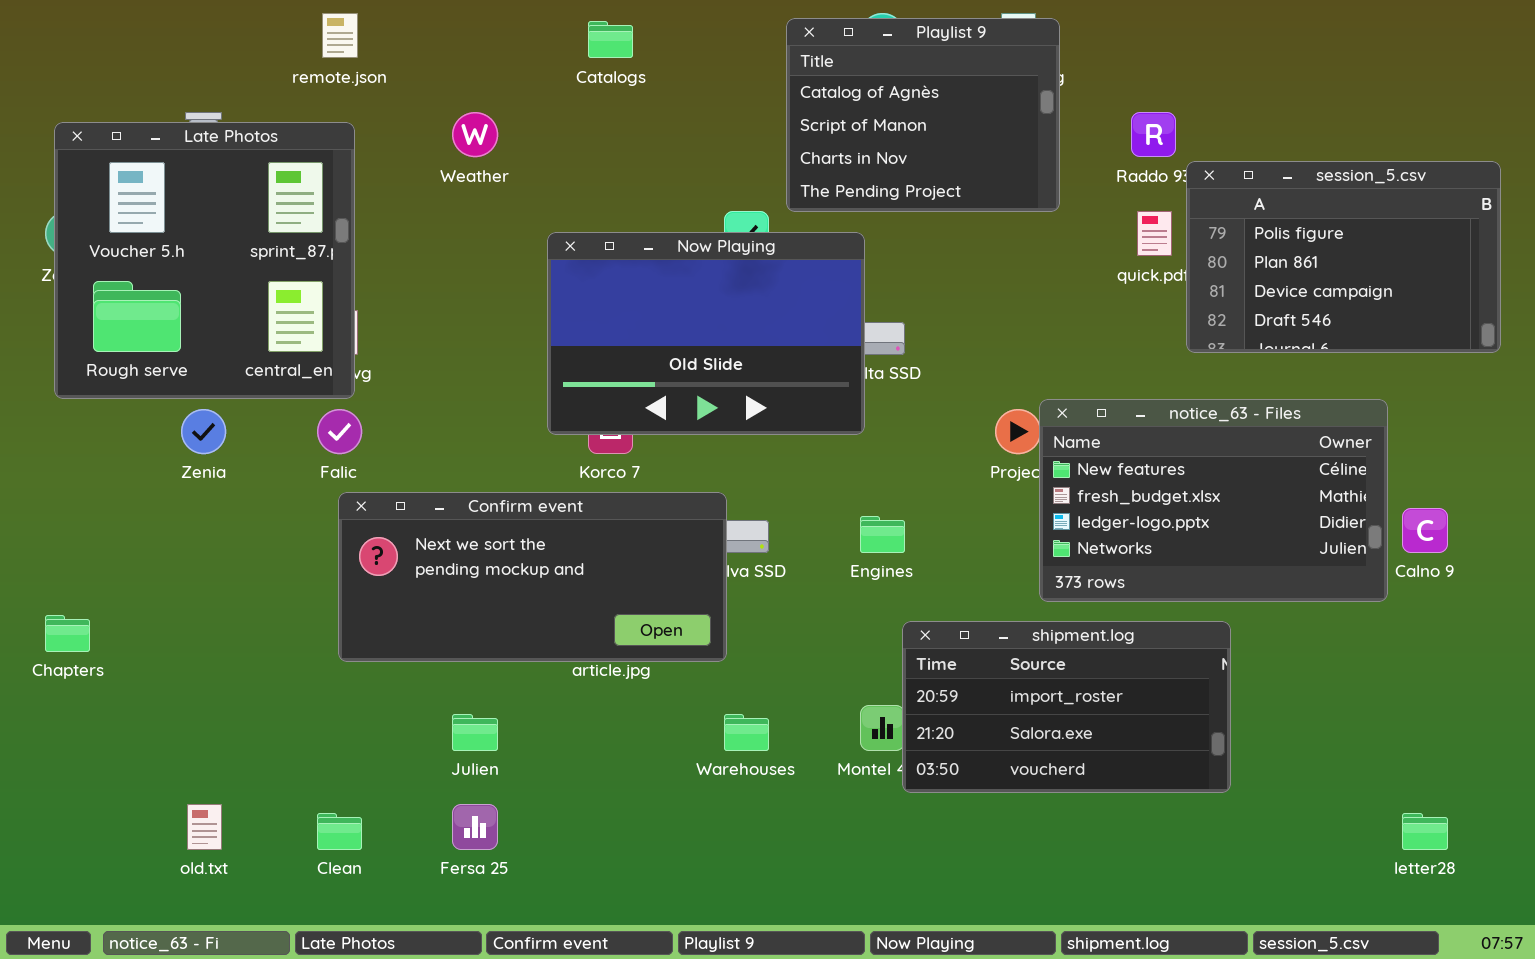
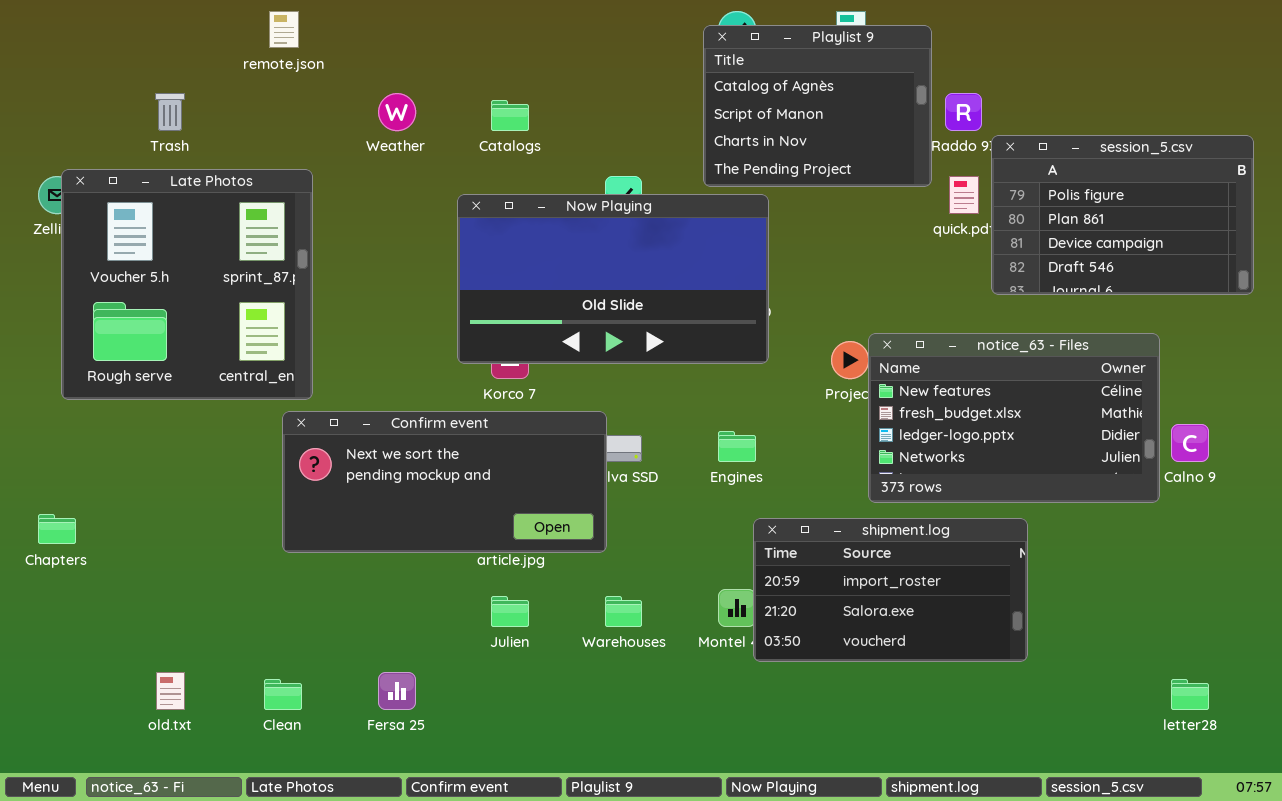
Playlist 9: [786,18,1060,212] -> [703,25,932,187], moved
Catalogs: [588,21,633,58] -> [491,100,529,131], moved
Late Photos: [54,122,355,399] -> [61,169,313,400], moved
Now Playing: [547,232,865,435] -> [457,194,769,364], resized
Julien: [452,714,498,751] -> [491,596,529,627], moved

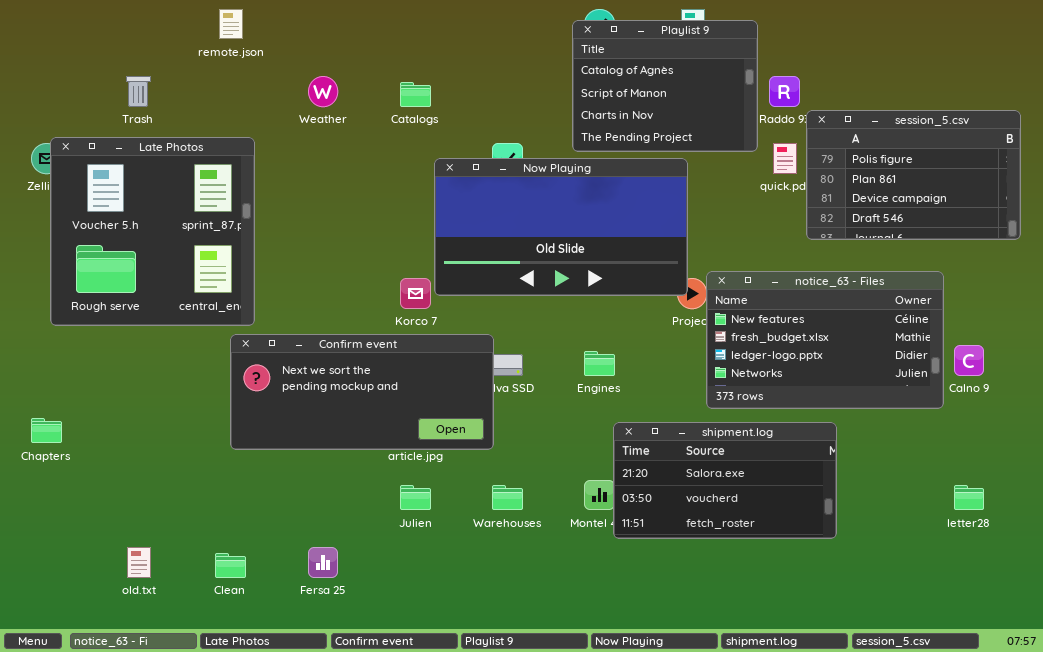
Now Playing: [457,194,769,364] -> [434,158,688,296], moved
shipment.log: [753,518,1028,662] -> [613,422,837,539], scrolled down 1 row
letter28: [1171,679,1209,710] -> [954,485,984,510], moved

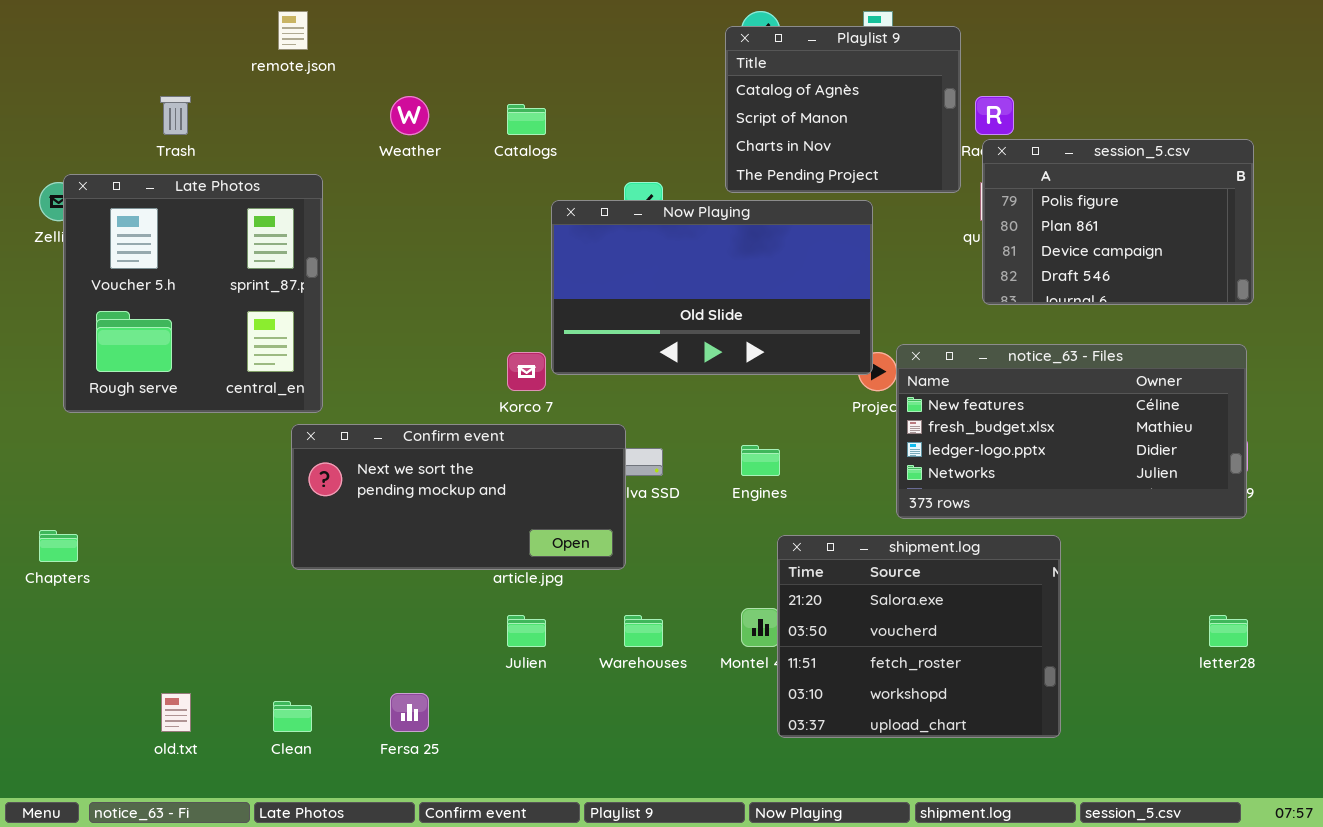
session_5.csv: [806,110,1021,240] -> [982,139,1254,305], moved
notice_63 - Files: [706,271,944,409] -> [896,344,1247,519], resized
shipment.log: [613,422,837,539] -> [777,535,1061,738], resized

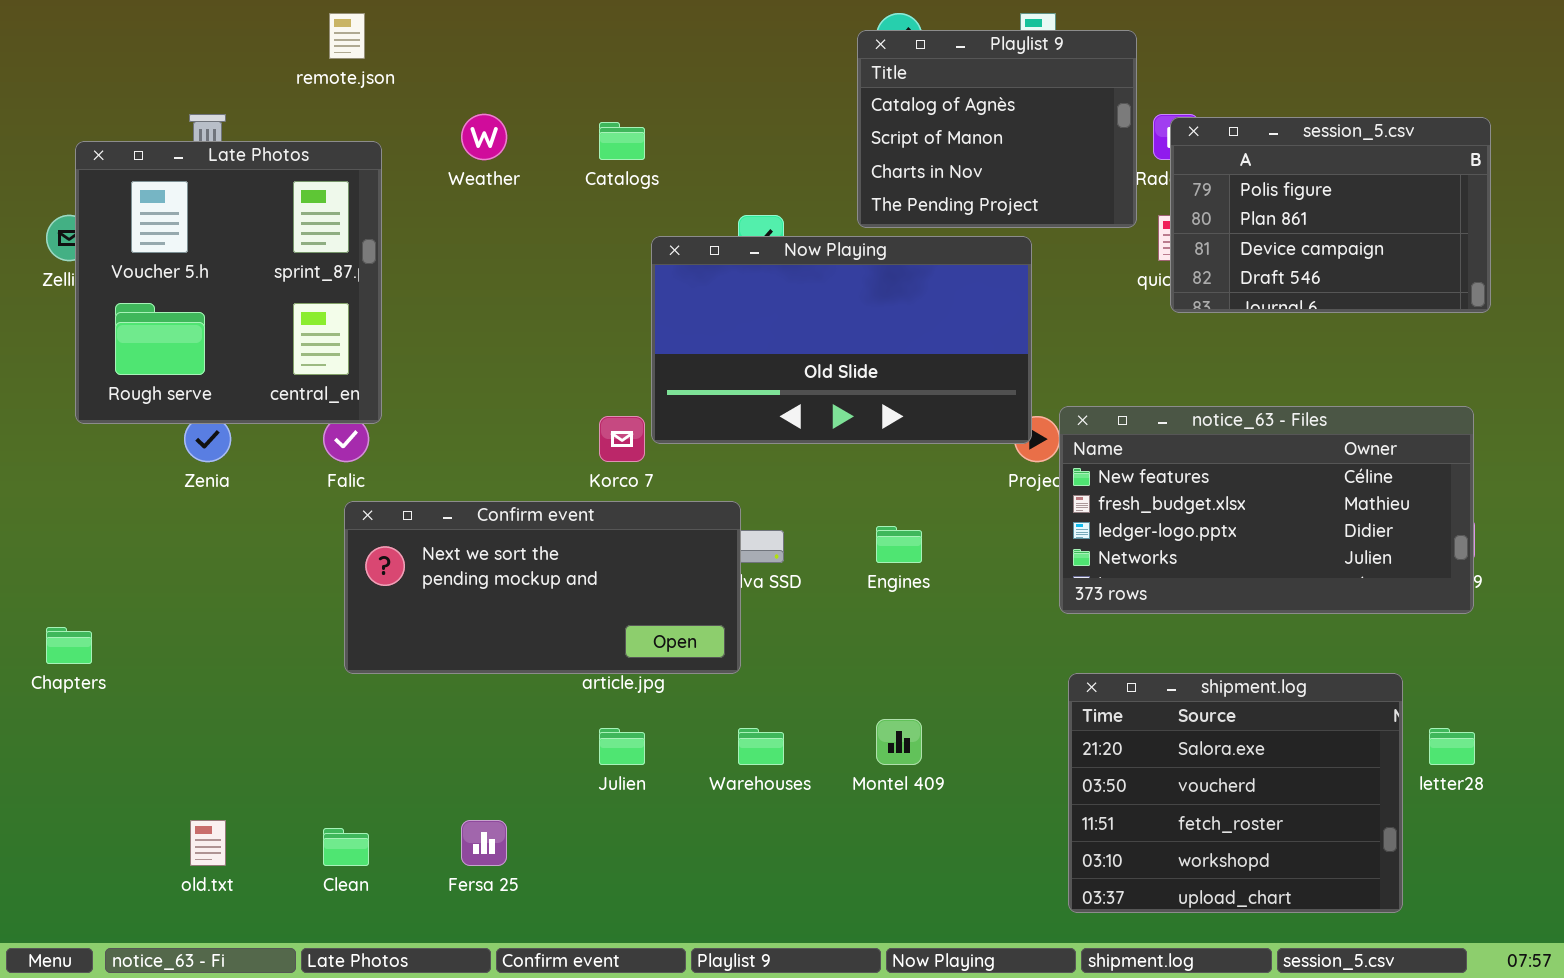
session_5.csv: [982,139,1254,305] -> [1170,117,1491,313], moved
Late Photos: [63,174,323,413] -> [75,141,382,424], moved
shipment.log: [777,535,1061,738] -> [1068,673,1403,913], moved

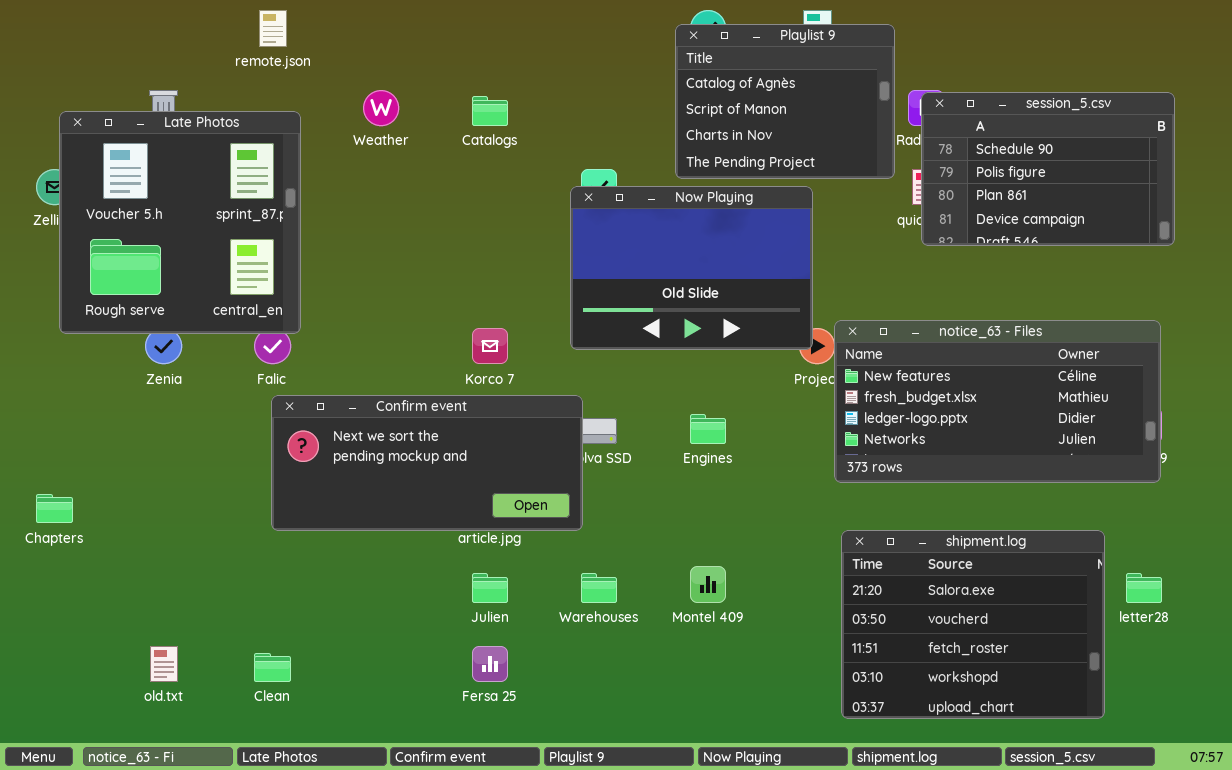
session_5.csv: [1170,117,1491,313] -> [921,92,1175,246], scrolled up 1 row
Now Playing: [651,236,1032,444] -> [570,186,813,350], resized
Fersa 25: [461,820,507,866] -> [472,646,508,682], moved

